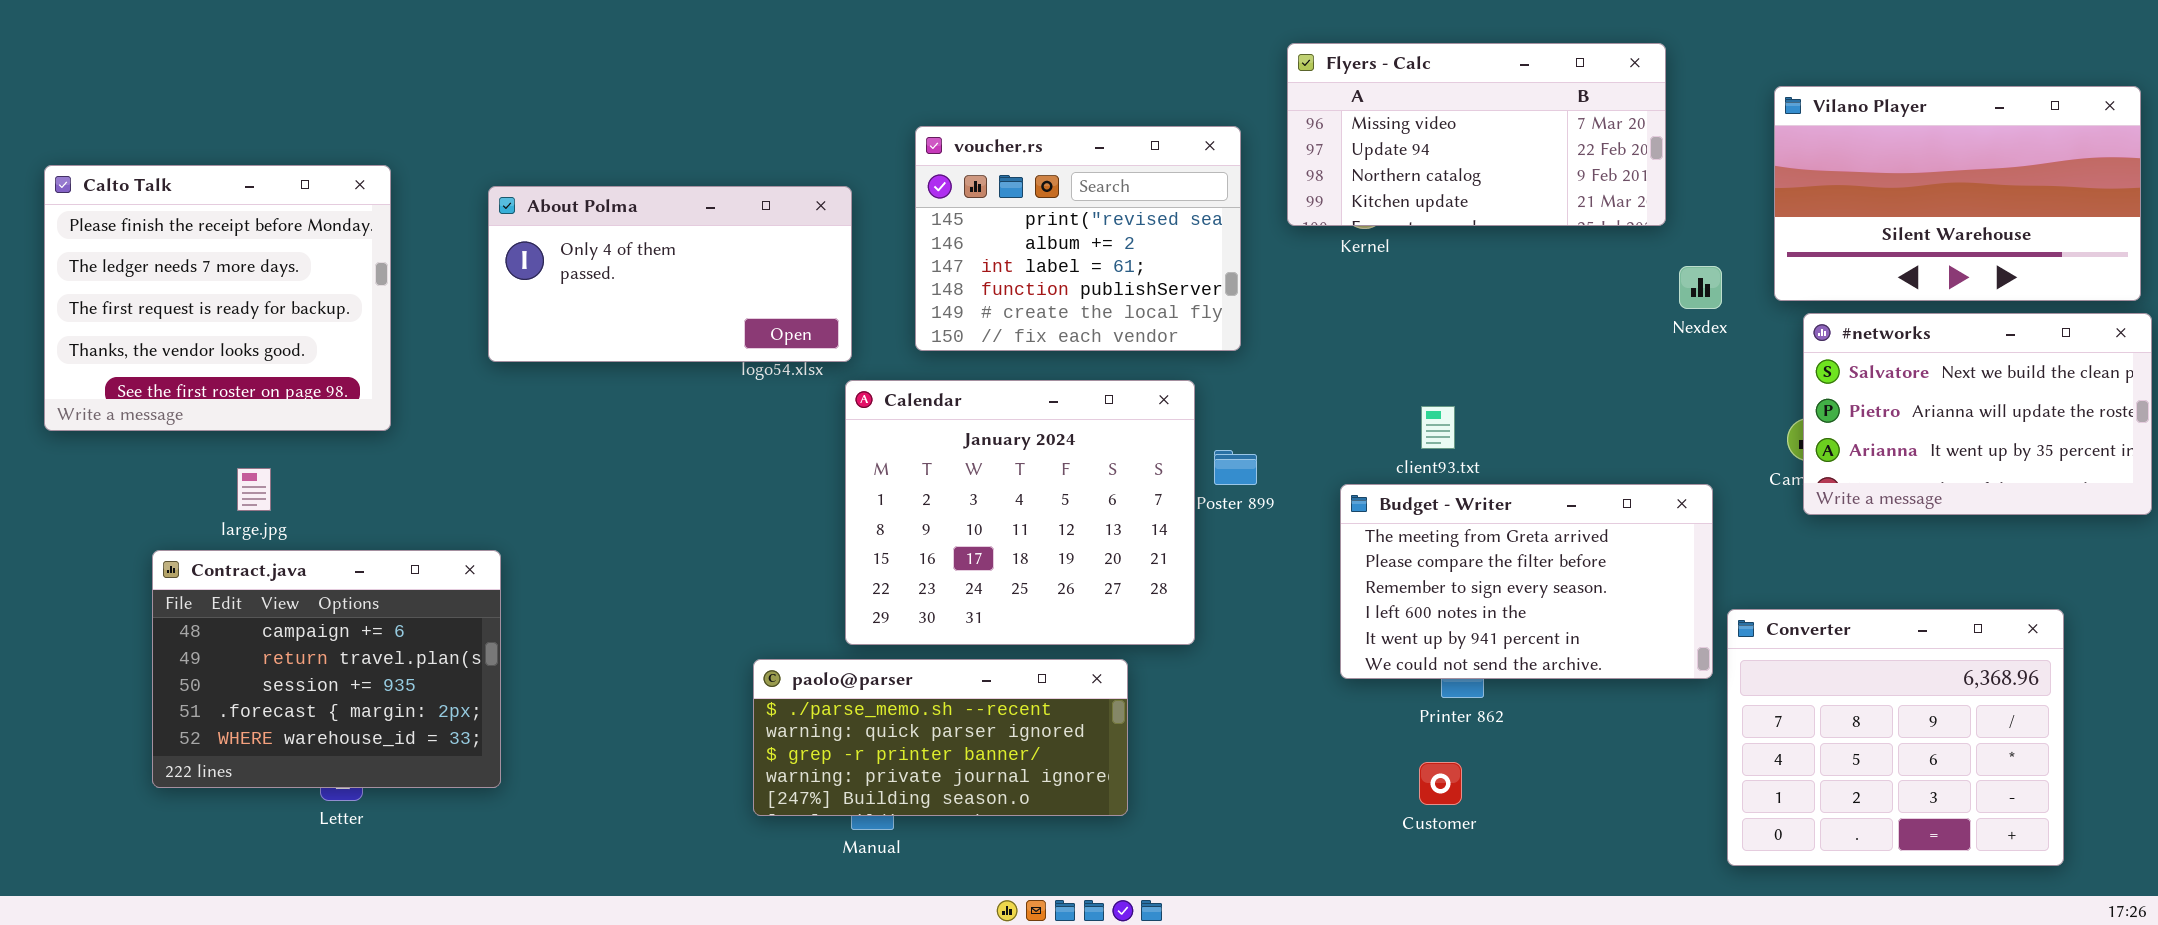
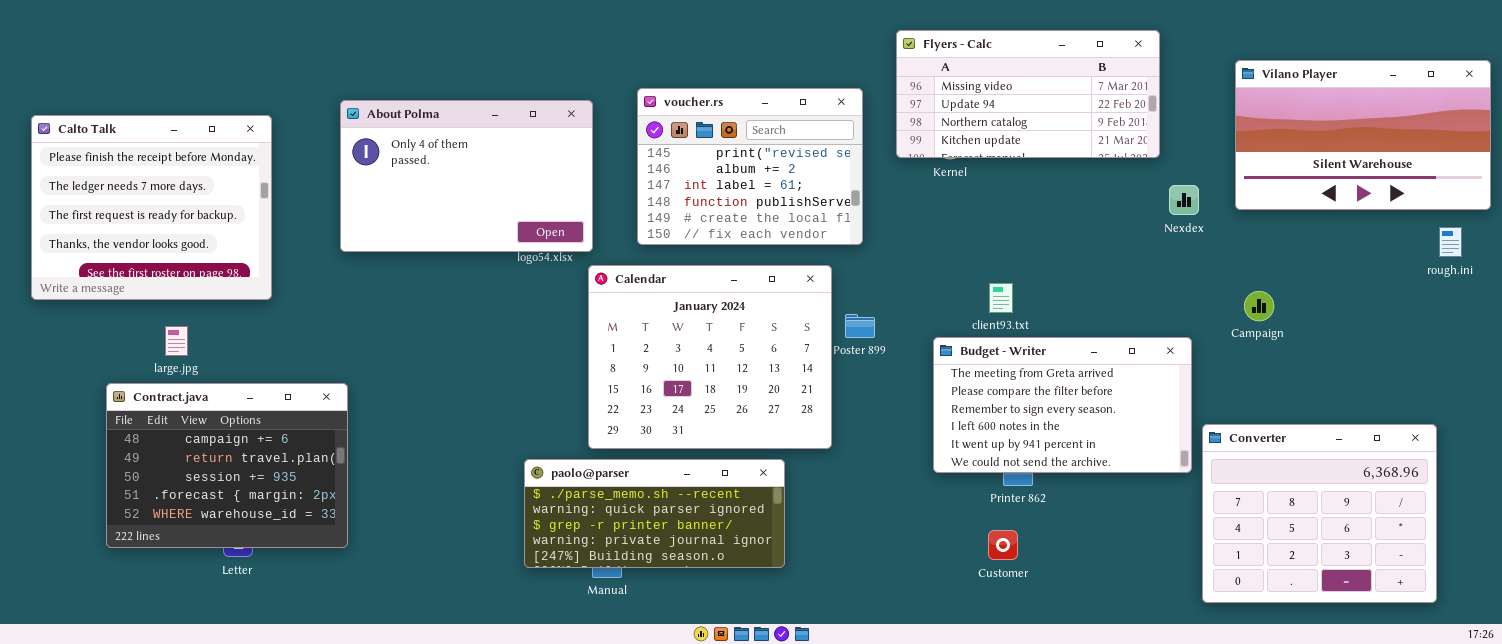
About Polma: [488,186,852,362] -> [340,100,593,252], resized
#networks: [1803,313,2152,515] -> none, closed

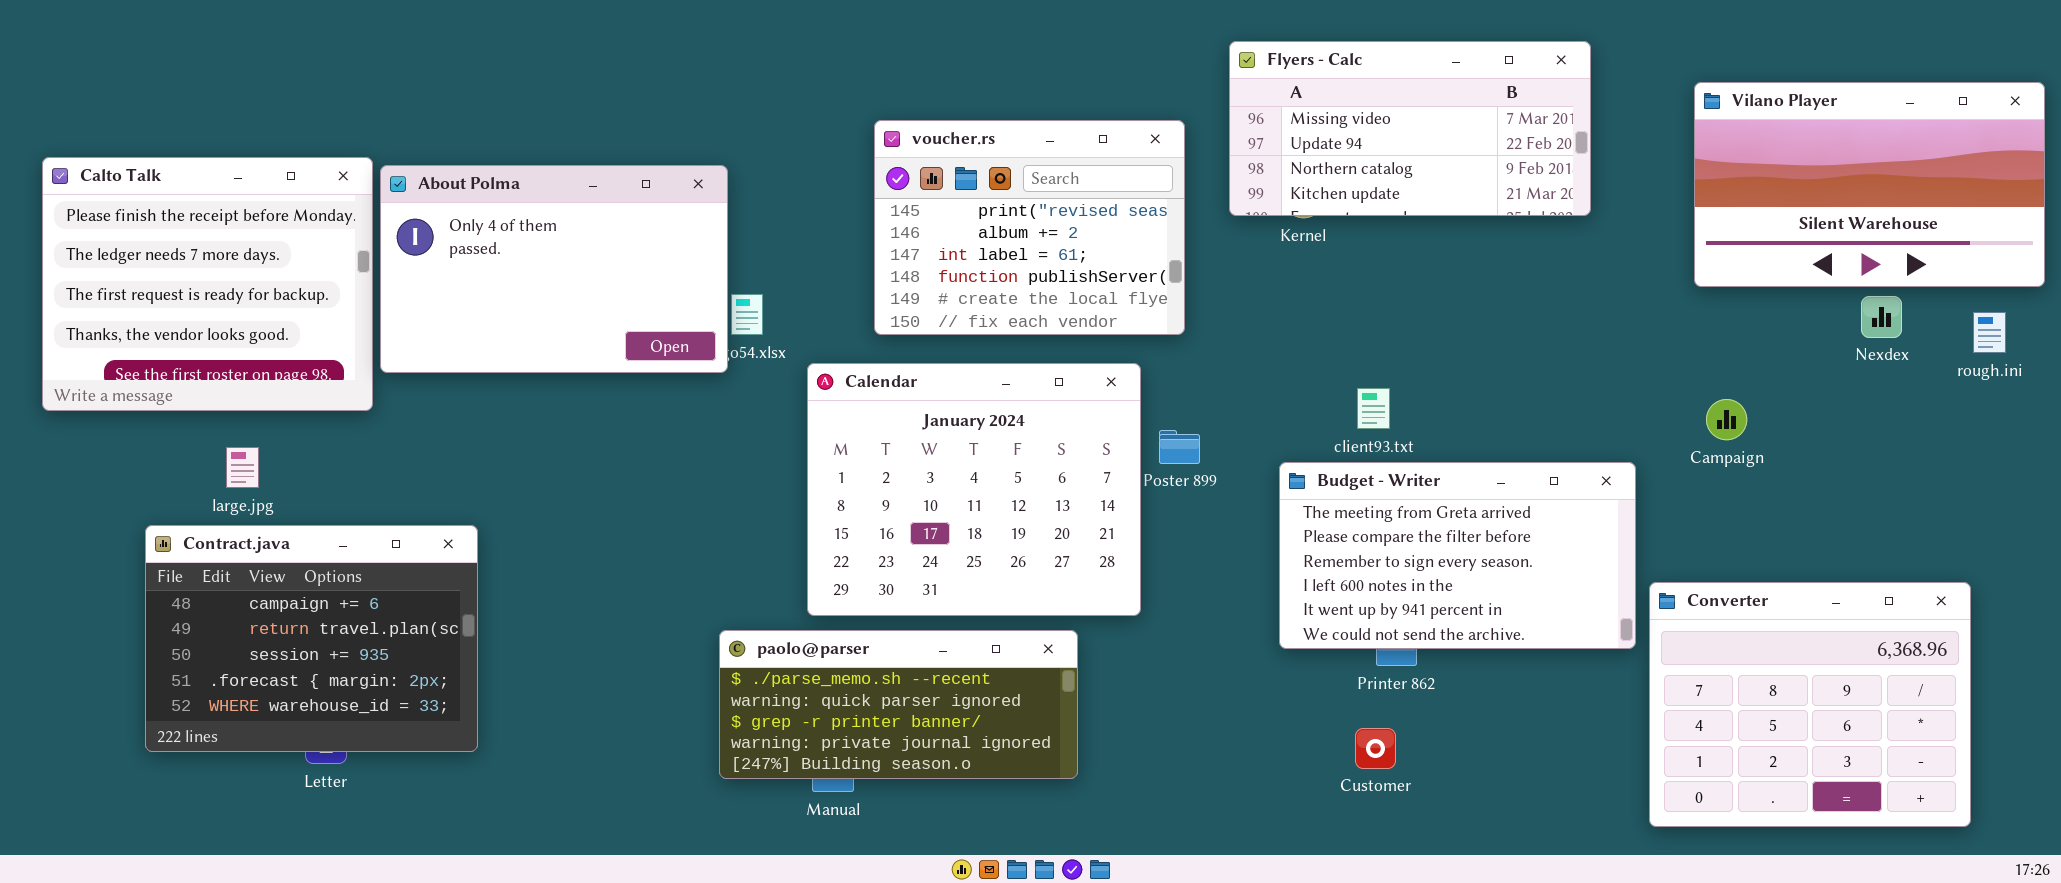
About Polma: [340,100,593,252] -> [380,165,728,373], moved
Nexdex: [1169,185,1199,215] -> [1861,296,1902,338], moved

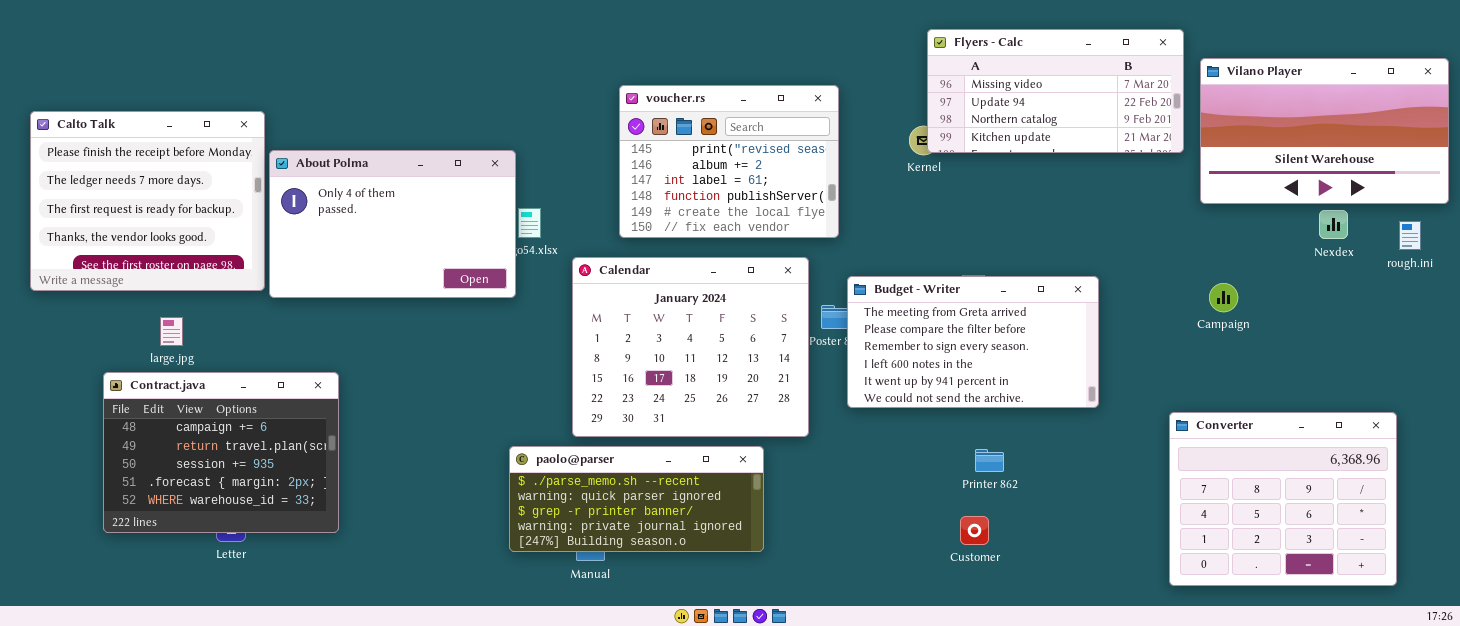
Flyers - Calc: [1229,41,1591,216] -> [927,29,1184,153], moved
About Polma: [380,165,728,373] -> [269,150,516,298], moved
Budget - Writer: [1279,462,1636,649] -> [847,276,1099,408], moved

